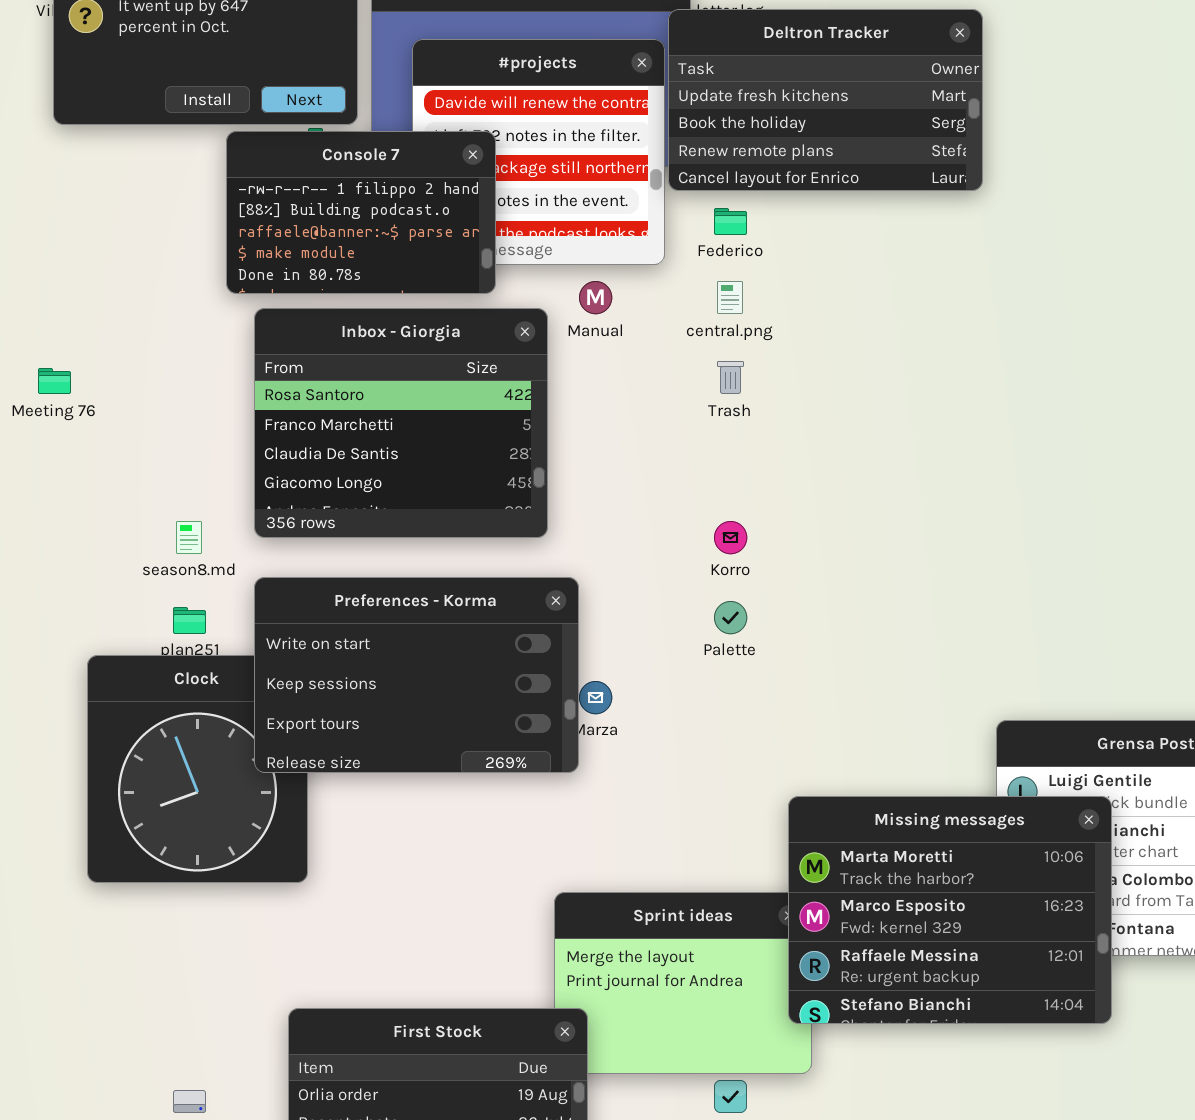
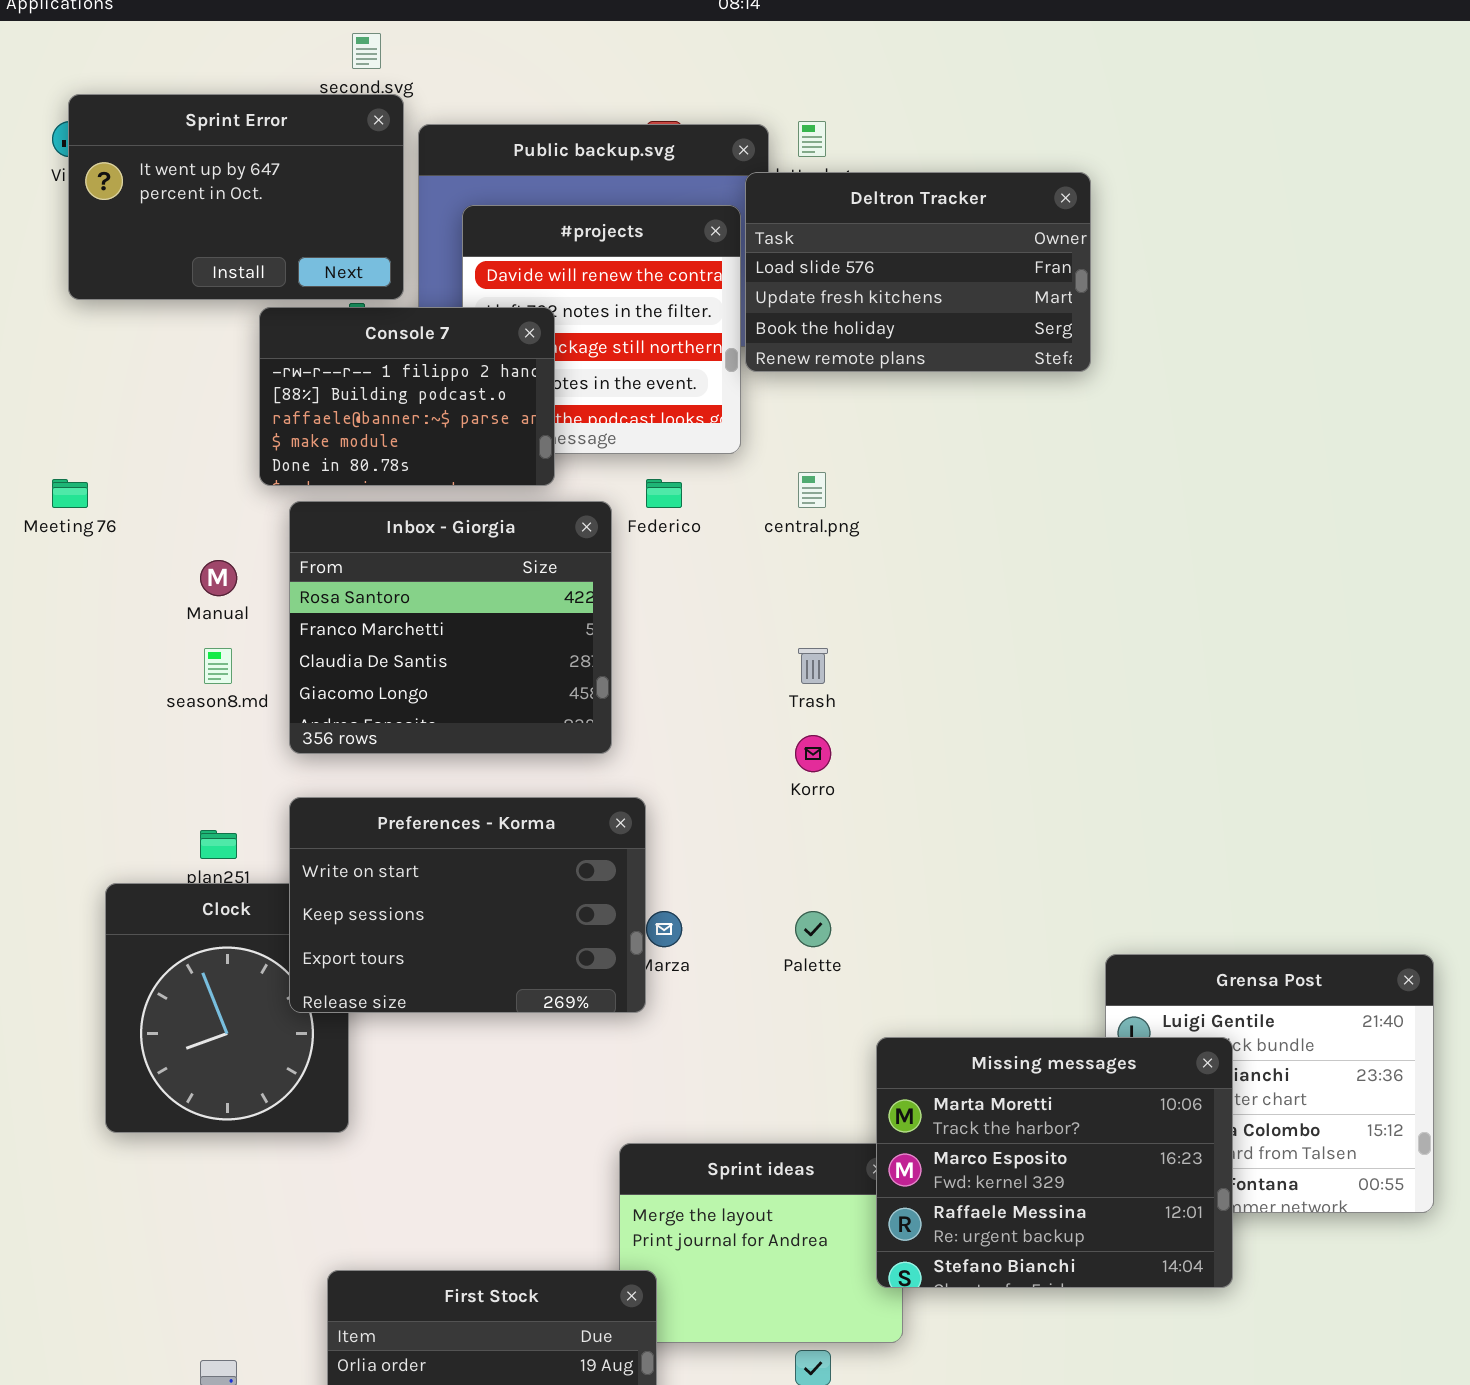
Deltron Tracker: [668,9,983,191] -> [745,172,1091,372], scrolled up 1 row
Federico: [714,208,747,235] -> [646,479,682,508], moved
Manual: [579,281,612,314] -> [200,560,237,596], moved
Trash: [717,361,744,394] -> [798,648,828,684], moved
Meeting 76: [38,368,71,394] -> [52,479,88,508], moved
season8.md: [176,521,202,554] -> [204,648,232,684], moved
Palette: [714,601,747,634] -> [795,911,831,947], moved

